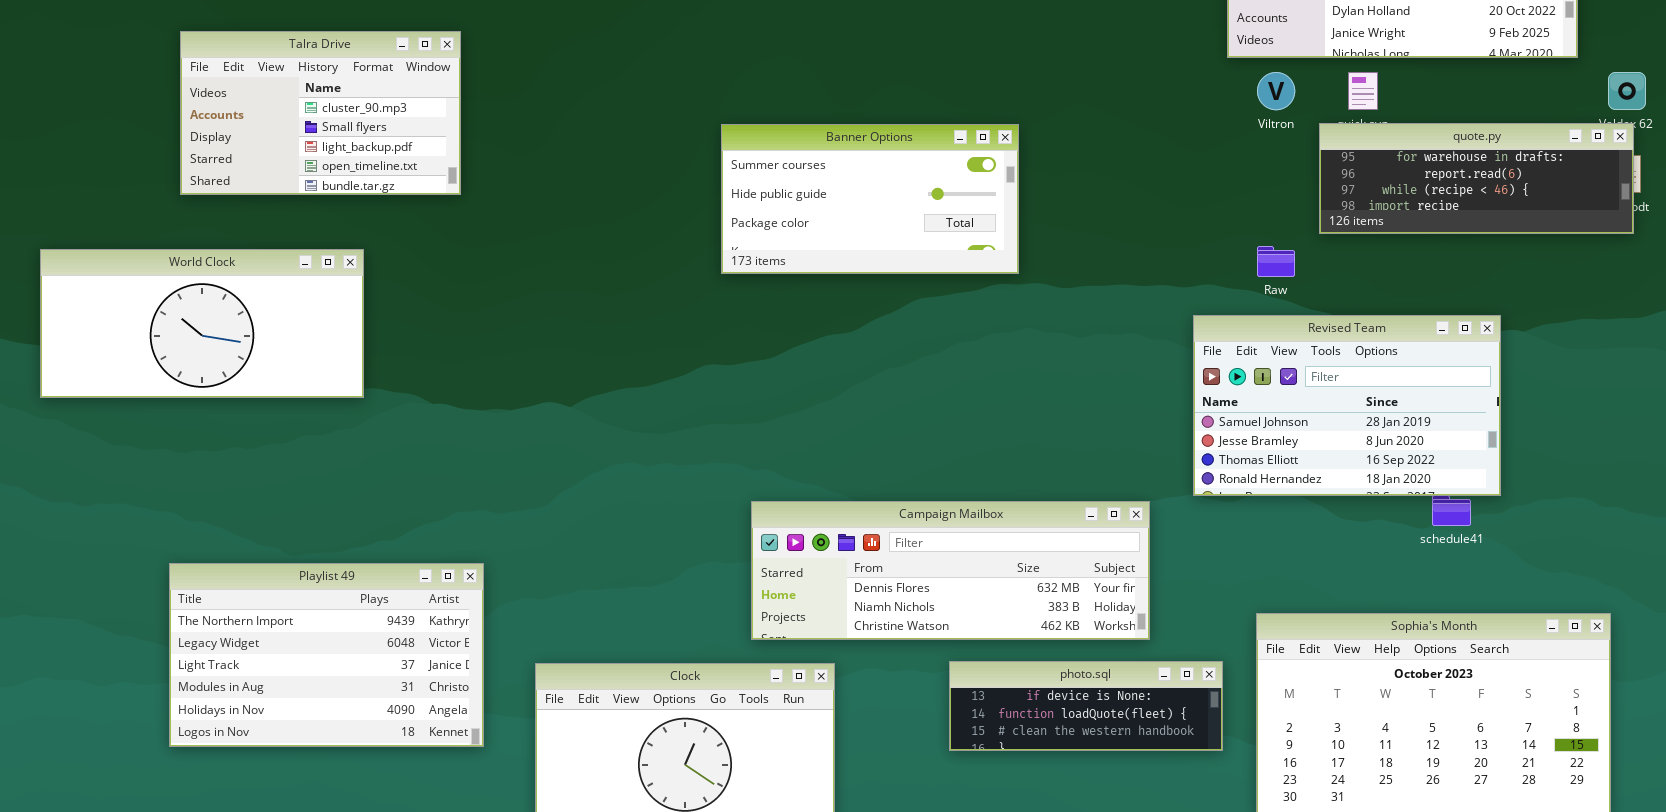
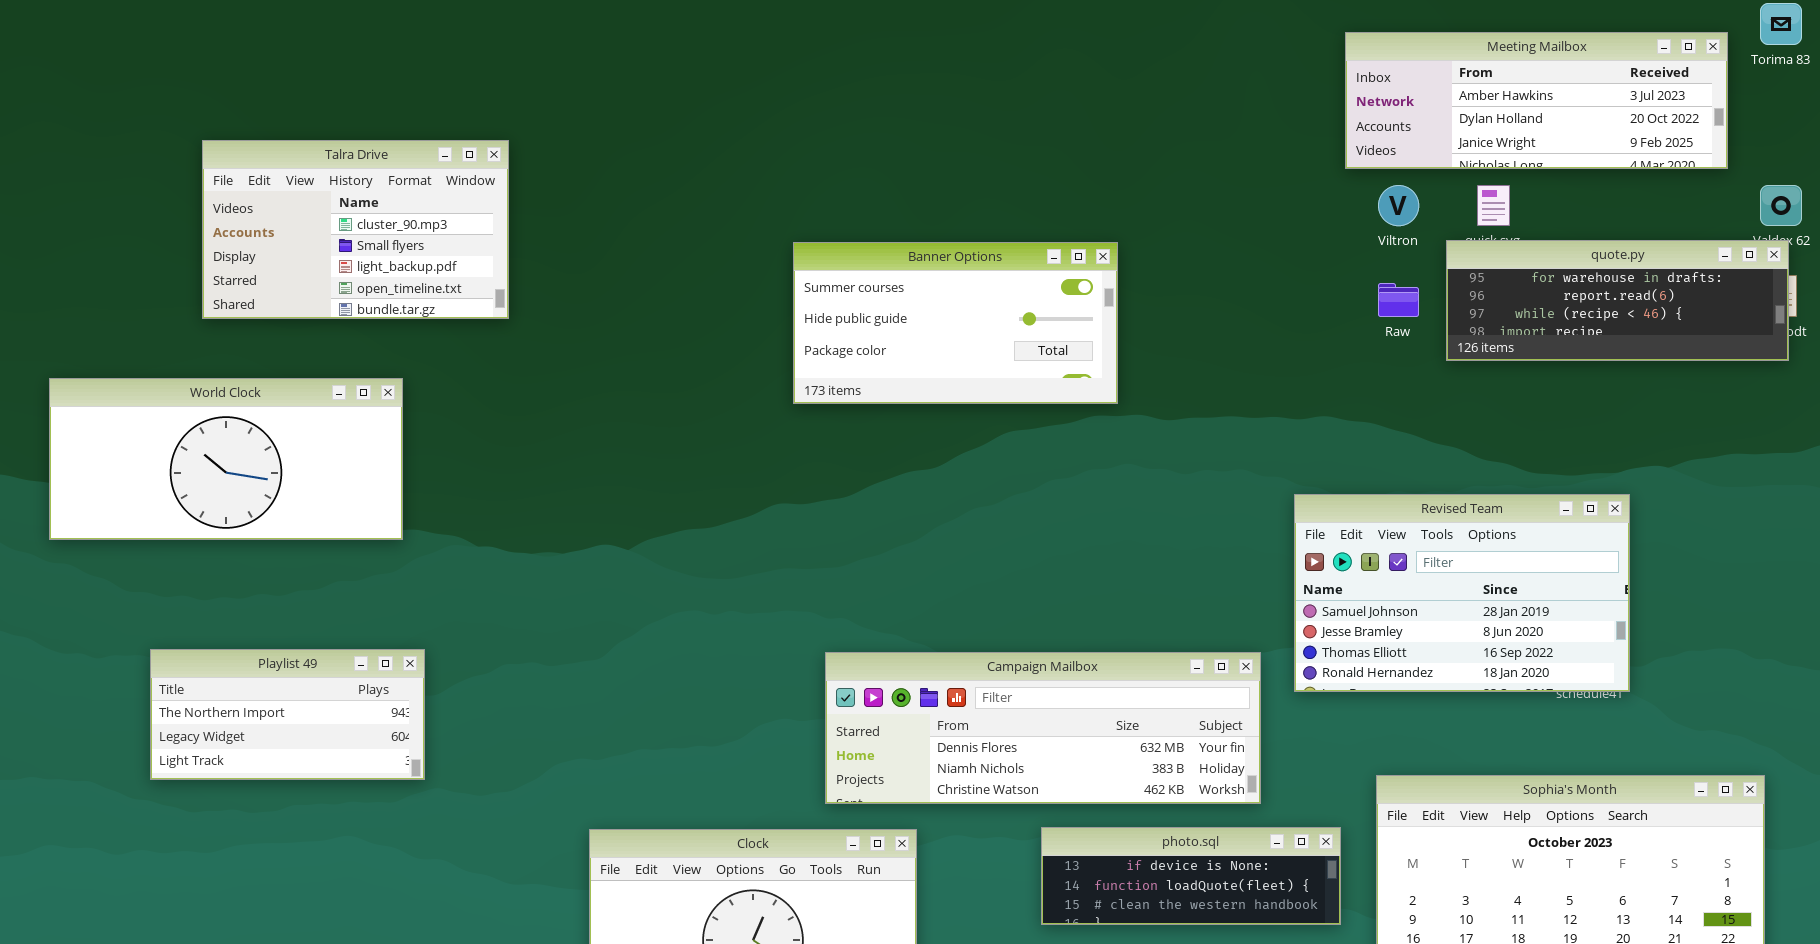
Raw: [1257,246,1295,277] -> [1378,283,1419,317], moved
Revised Team: [1193,315,1501,496] -> [1294,494,1630,692], moved
Playlist 49: [169,563,484,747] -> [150,649,425,780], moved, resized

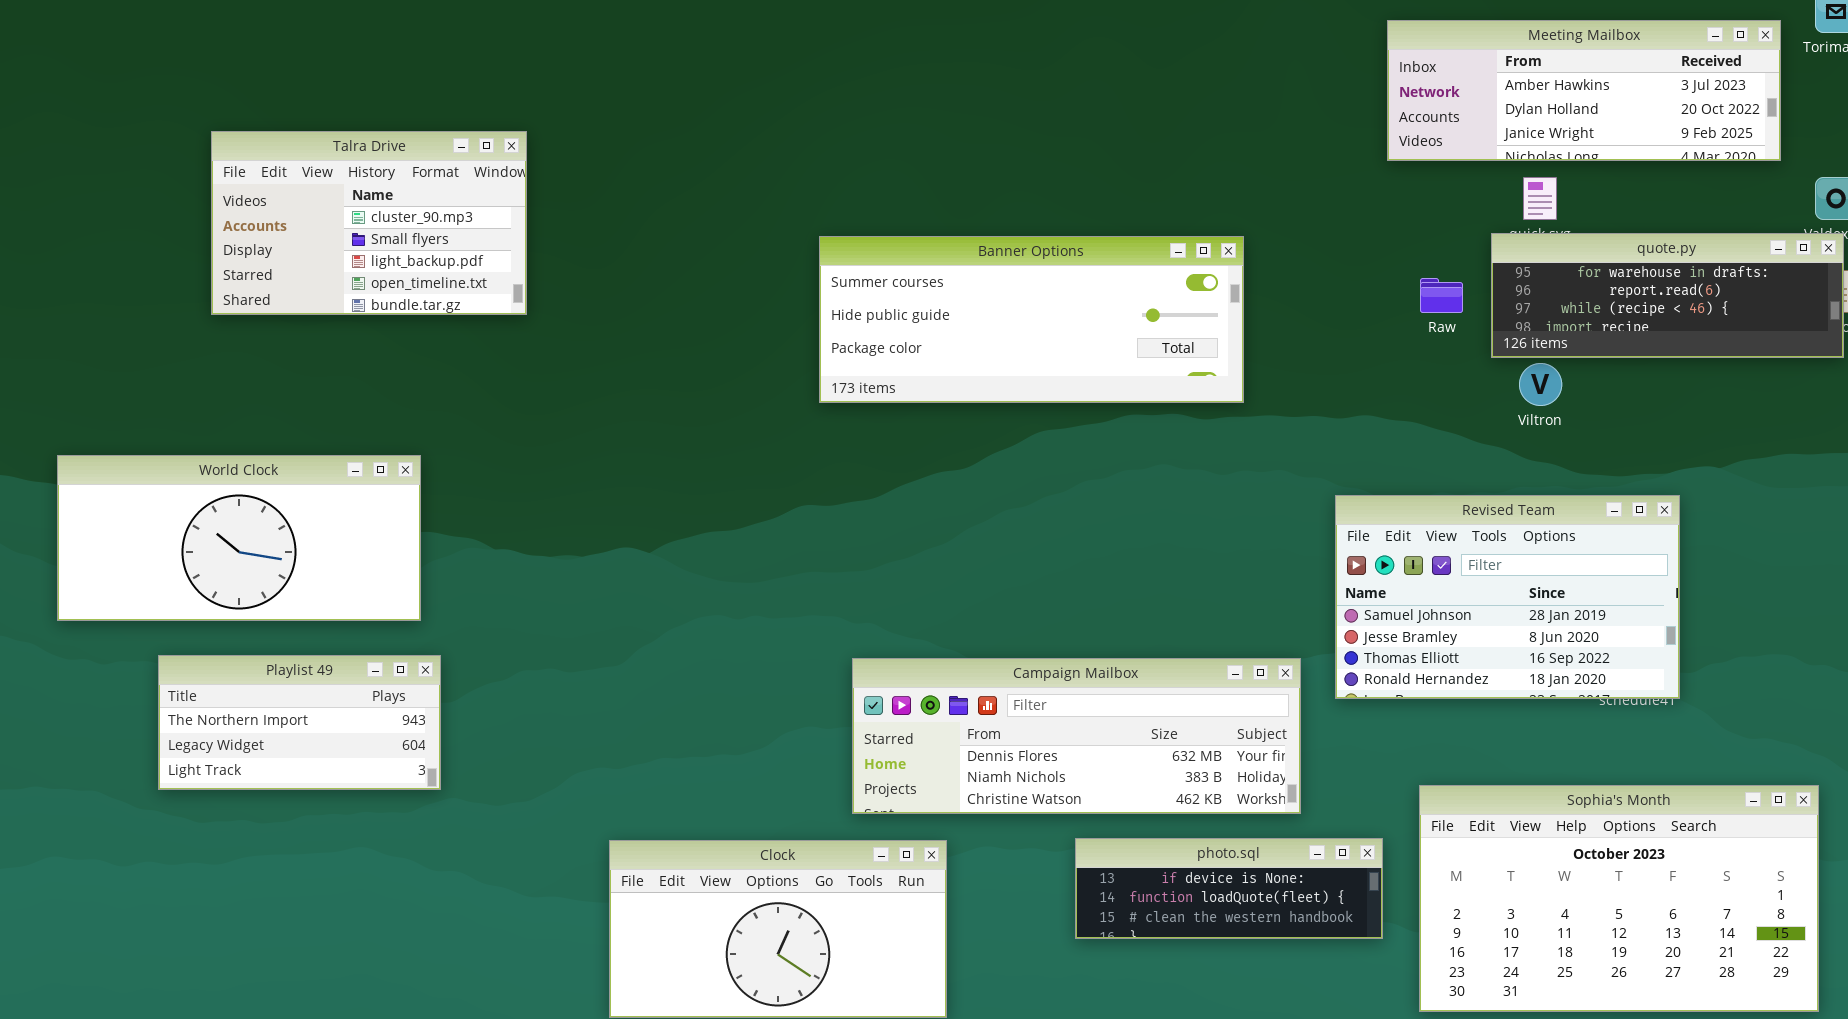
Viltron: [1378,185,1419,226] -> [1519,363,1562,406], moved
Banner Options: [793,242,1118,404] -> [819,236,1244,403], resized
World Clock: [49,378,403,540] -> [57,455,421,621], moved

